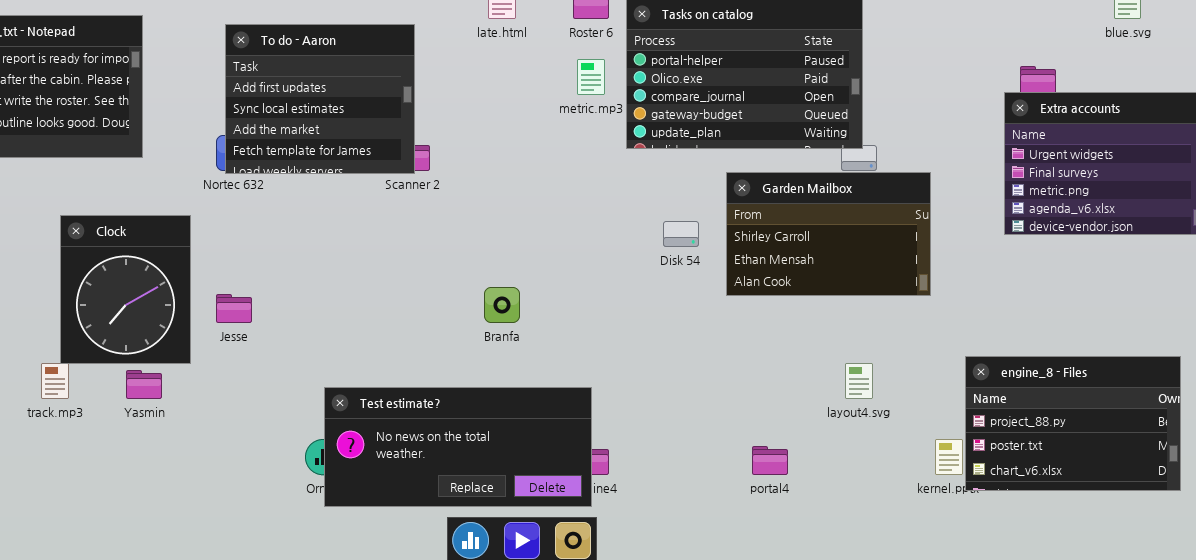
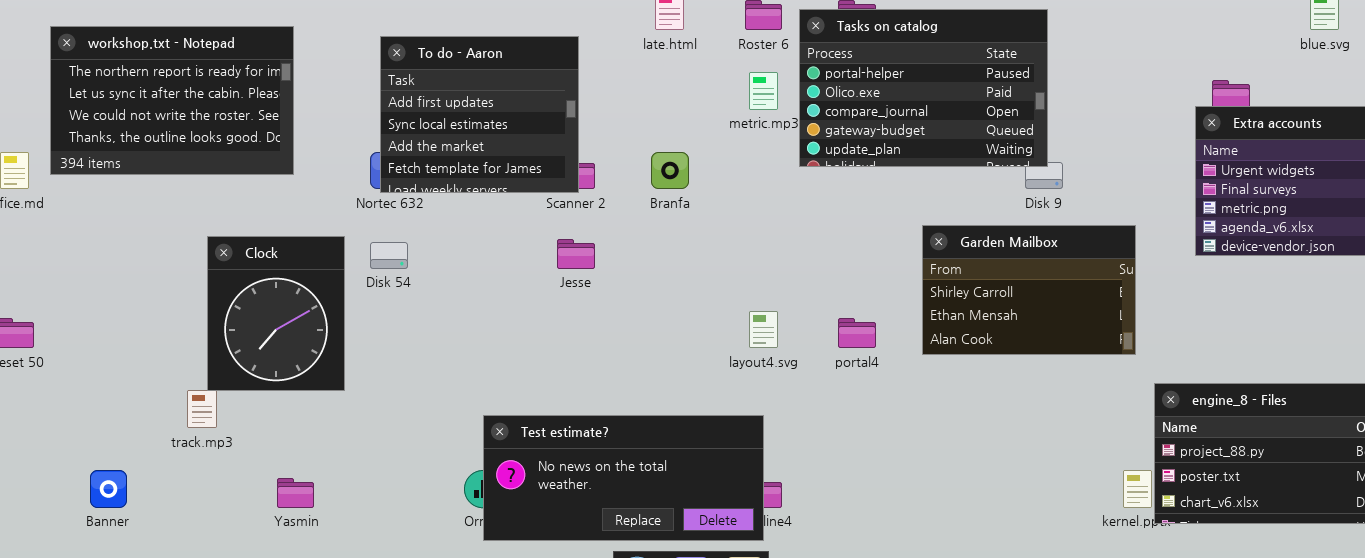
Garden Mailbox: [726,172,931,296] -> [922,225,1136,355], moved
Disk 54: [663,221,699,247] -> [370,242,408,269], moved
Branfa: [484,287,520,323] -> [651,152,689,189], moved
Jesse: [216,294,252,323] -> [557,239,595,269], moved
layout4.svg: [845,363,873,399] -> [749,311,778,348], moved
Yasmin: [126,370,162,399] -> [277,478,314,508], moved
portal4: [752,446,788,475] -> [838,318,876,348], moved

